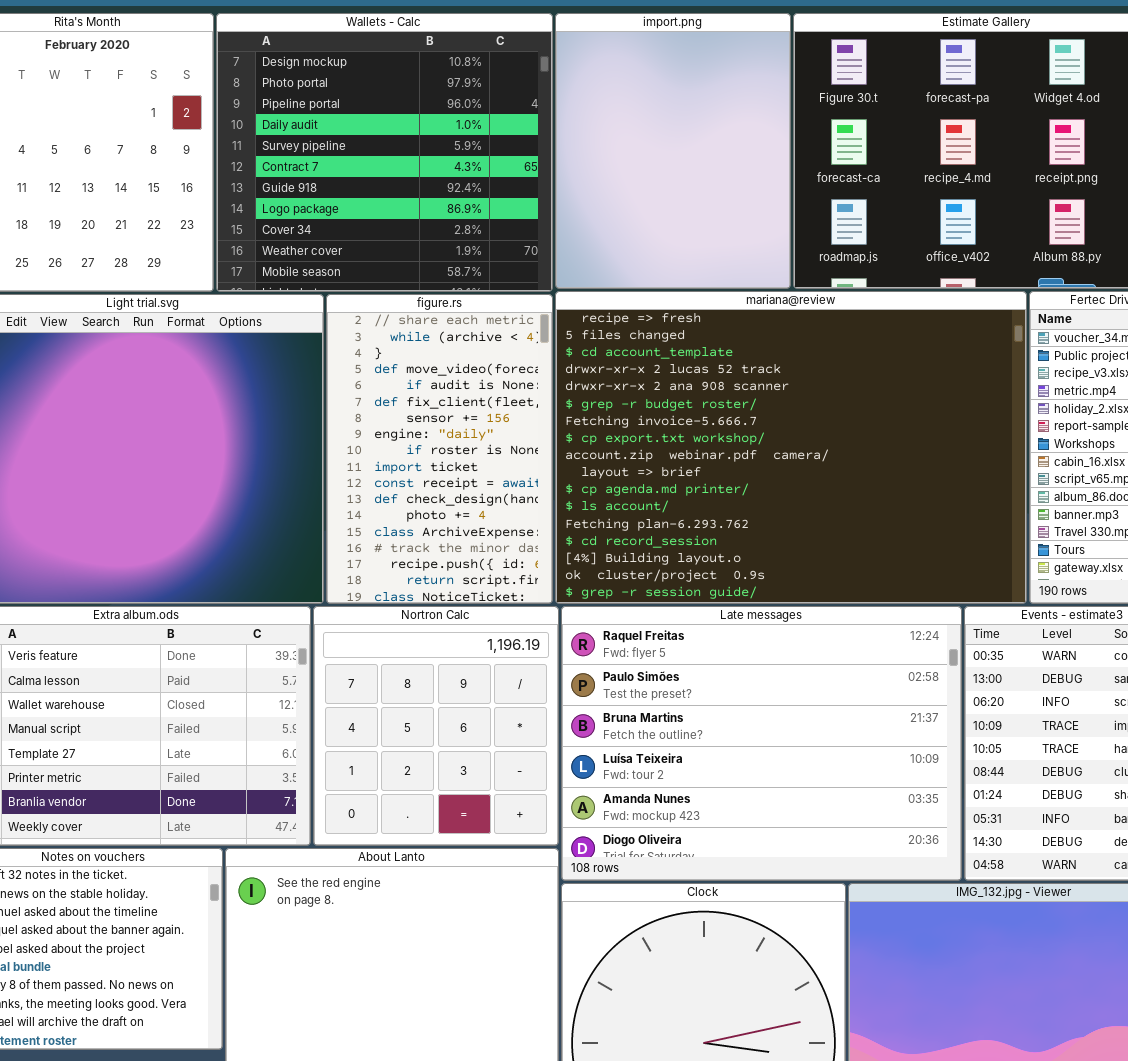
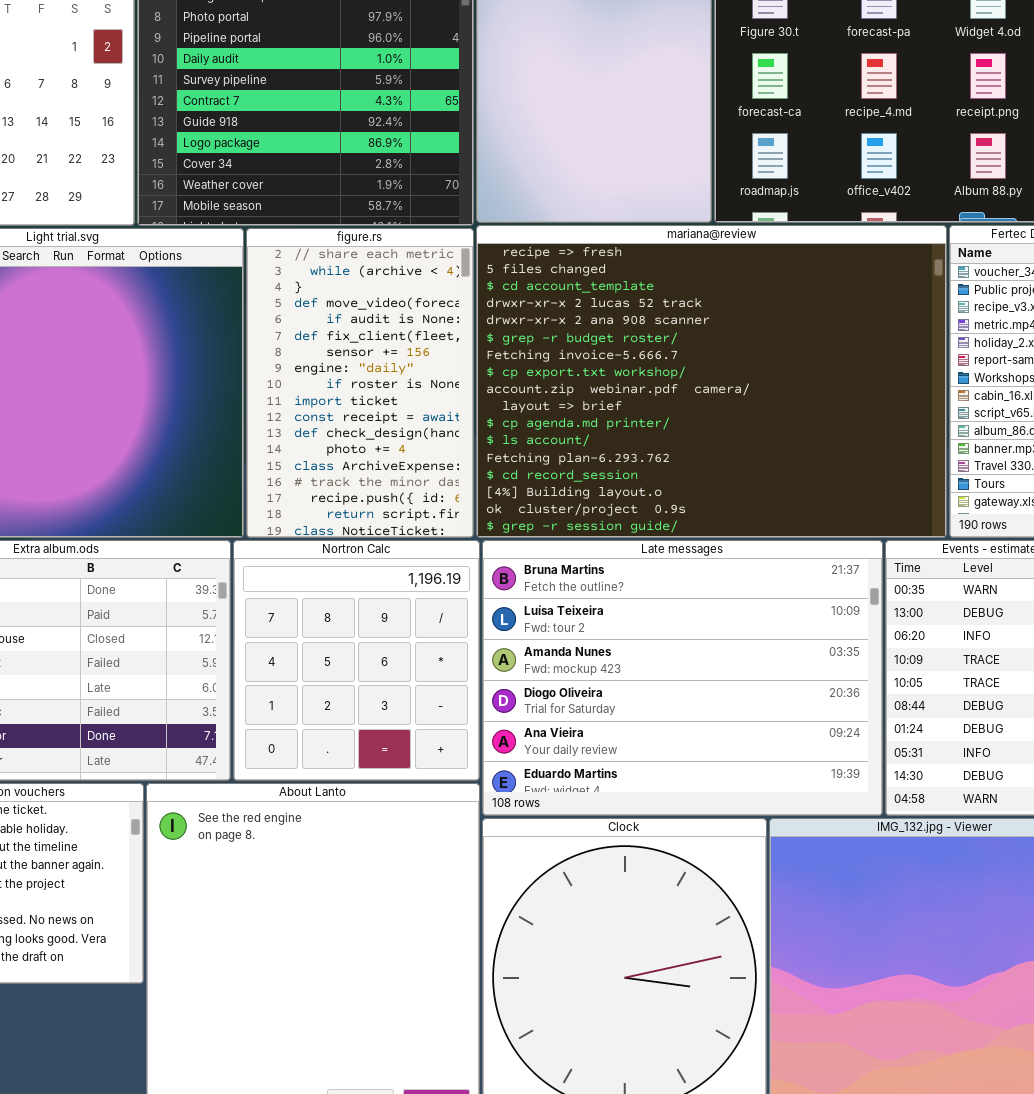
Late messages: [561,606,962,881] -> [482,540,883,816], scrolled down 2 rows

